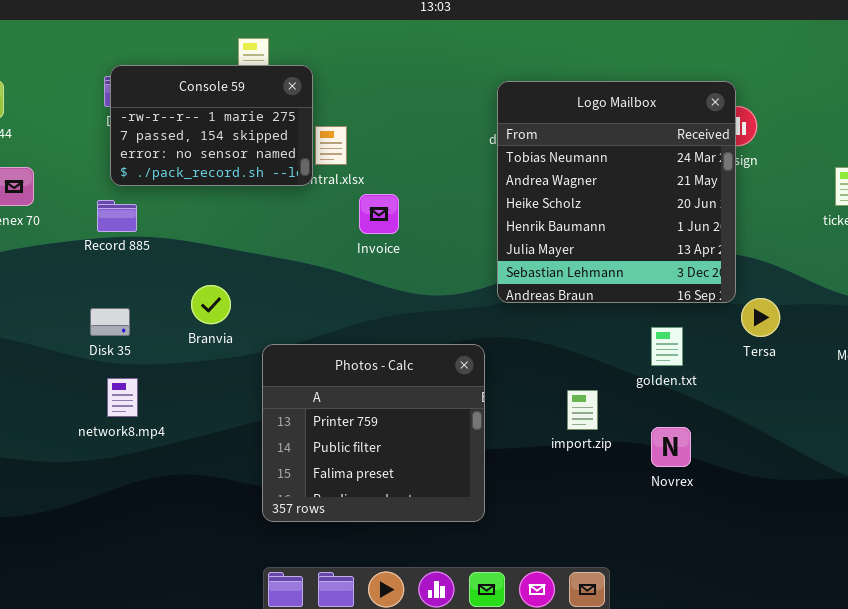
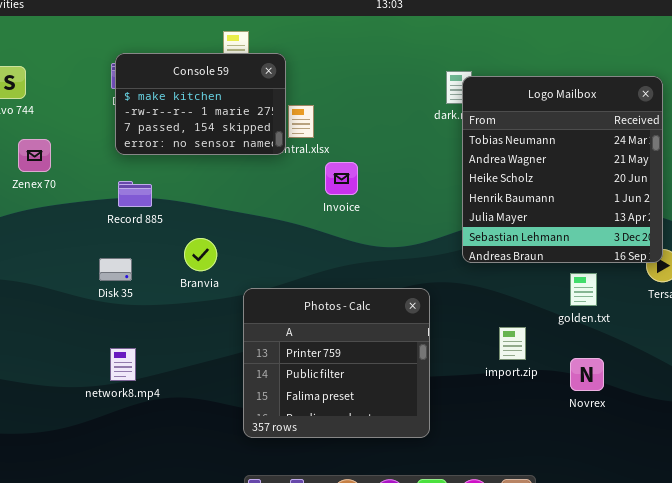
Console 59: [110,65,313,186] -> [115,53,286,155], scrolled up 1 row
Logo Mailbox: [497,81,736,303] -> [462,76,663,263], moved
Record 885: [97,200,137,232] -> [118,181,152,207], moved
network8.mp4: [107,378,138,417] -> [110,348,136,381], moved

